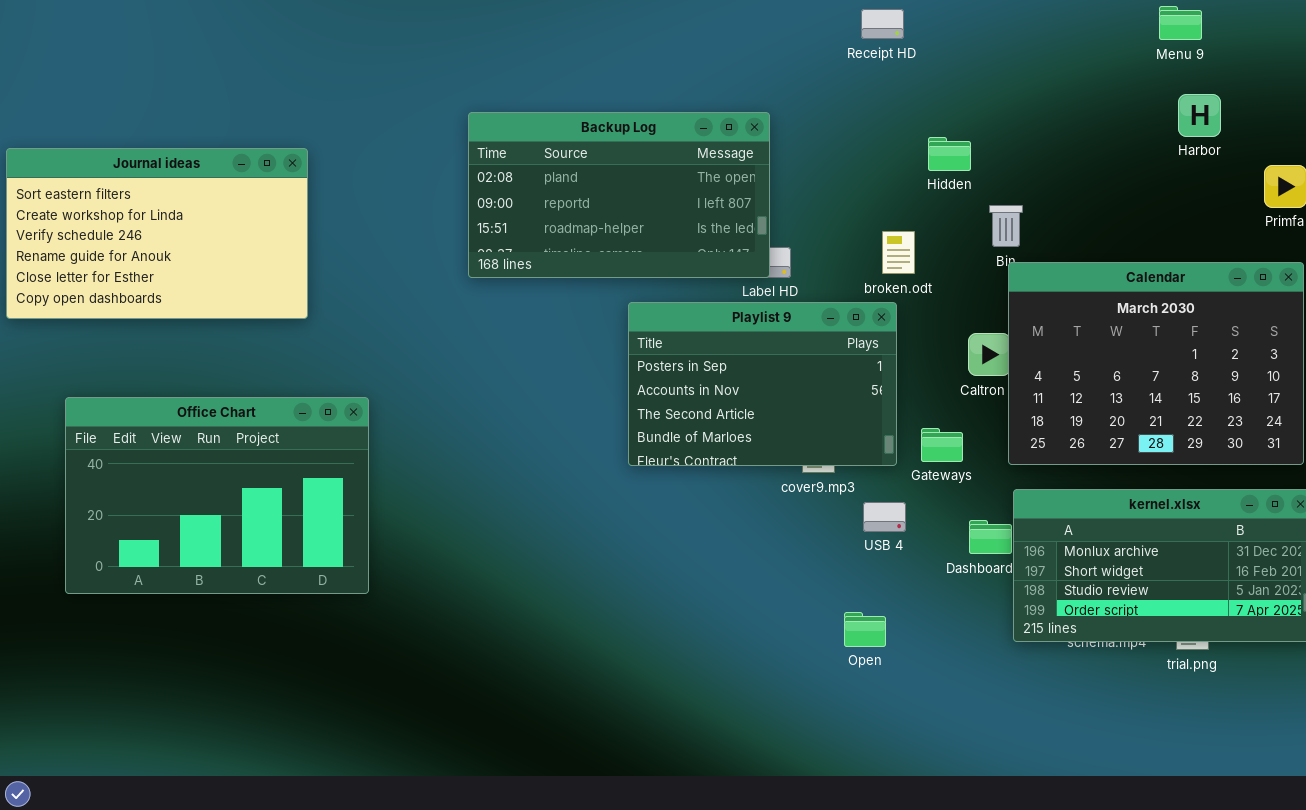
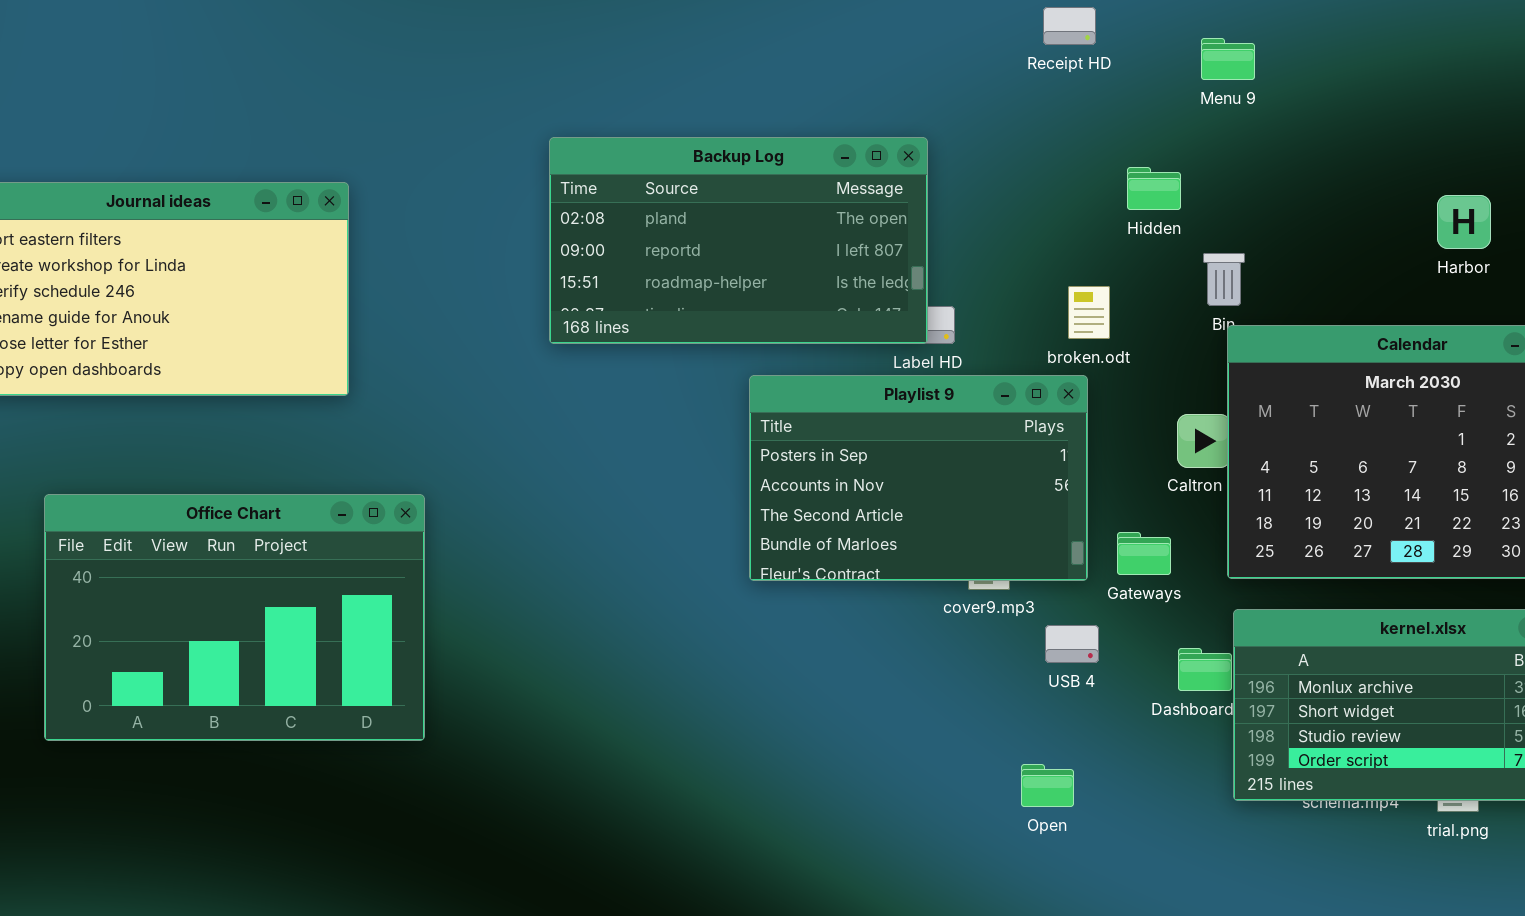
Menu 9: [1159,6,1202,40] -> [1201,38,1255,80], moved
Harbor: [1178,94,1221,137] -> [1437,195,1491,249], moved

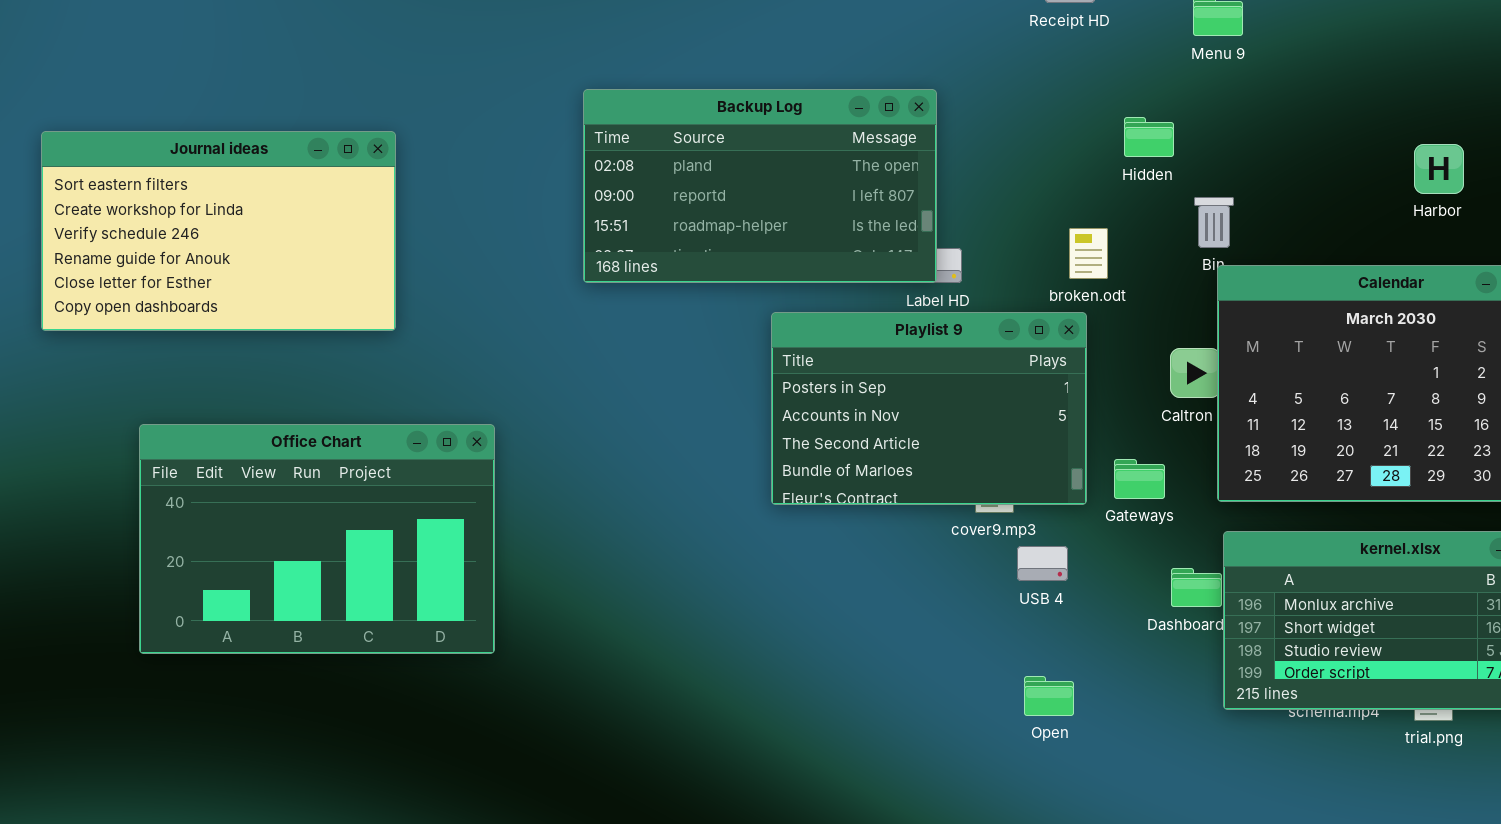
Office Chart: [44,494,425,741] -> [139,424,495,654], moved
USB 4: [1045,625,1099,663] -> [1017,546,1068,581], moved

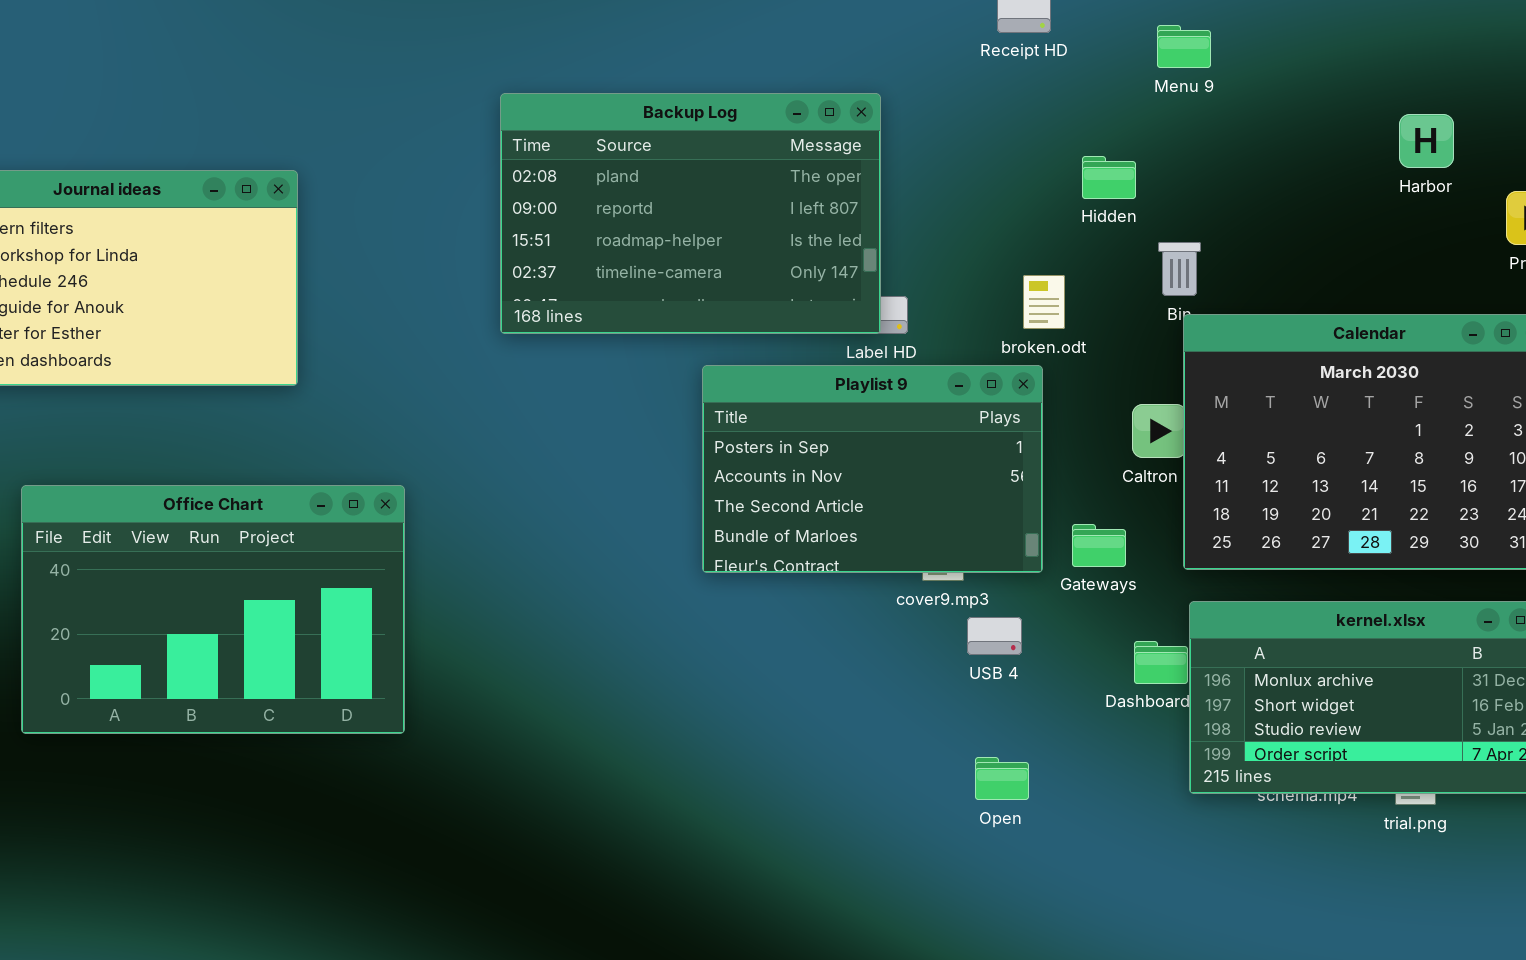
Backup Log: [583,89,937,283] -> [500,93,881,334], resized
Harbor: [1414,144,1464,194] -> [1399,114,1454,168], moved

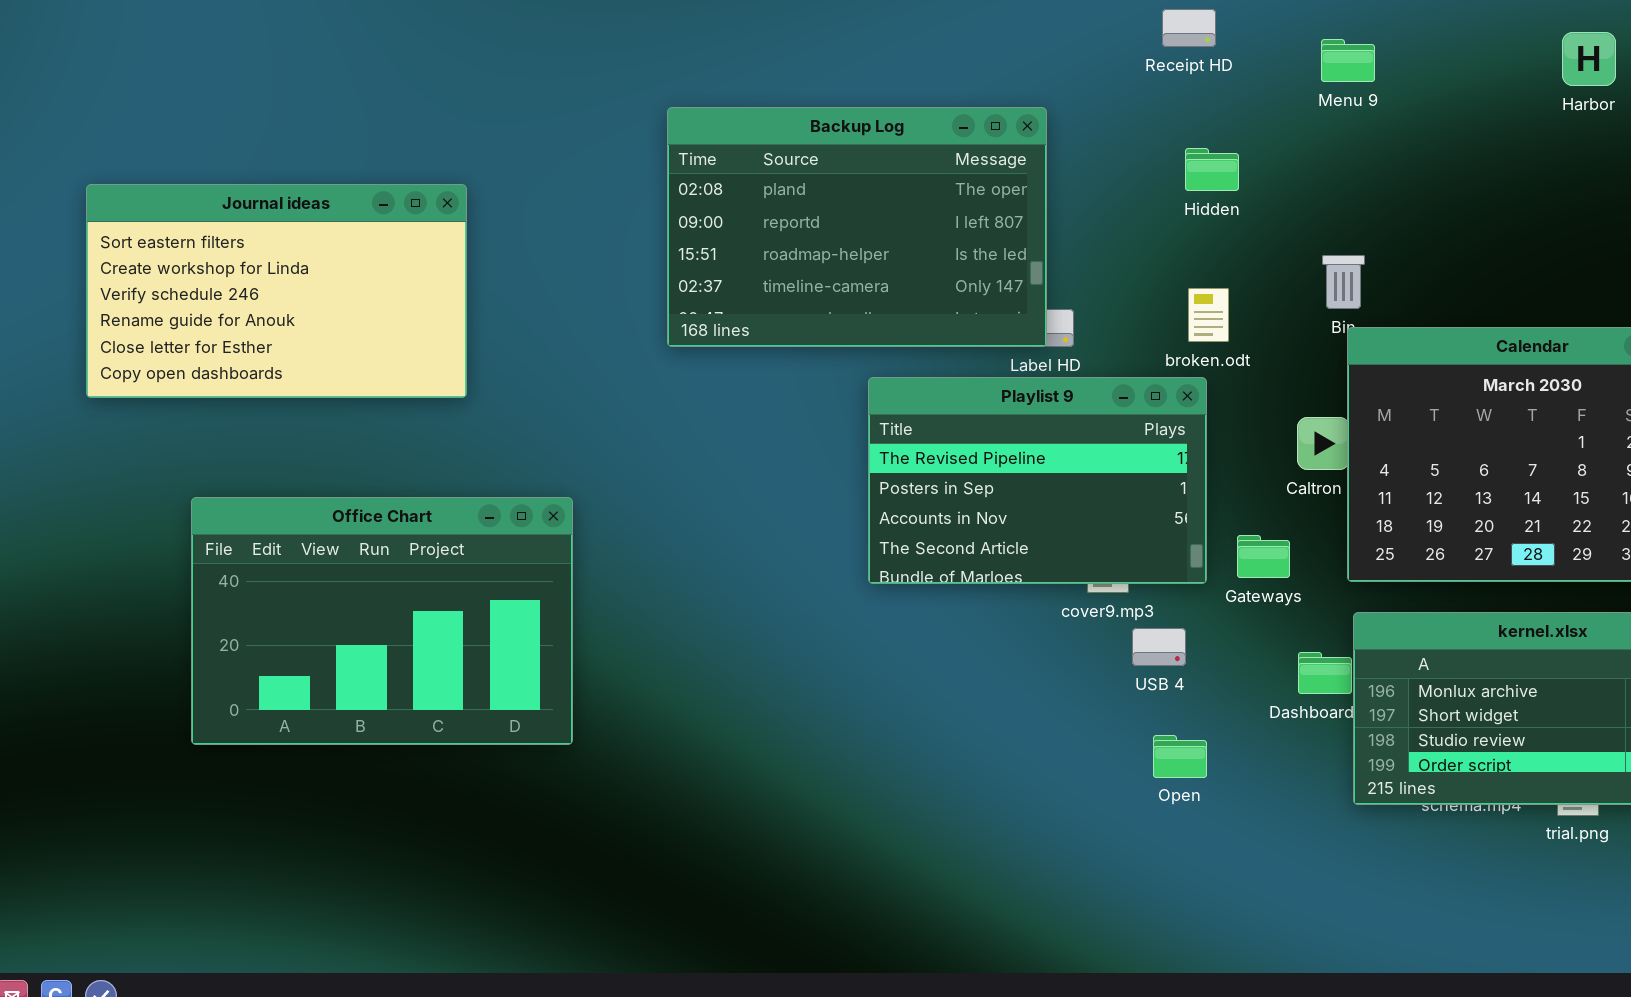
Harbor: [1399,114,1454,168] -> [1562,32,1616,86], moved
Hidden: [1082,156,1136,199] -> [1185,148,1239,191], moved
Playlist 9: [702,365,1043,573] -> [868,377,1207,584], scrolled up 1 row
Open: [975,757,1029,800] -> [1153,735,1207,778], moved

